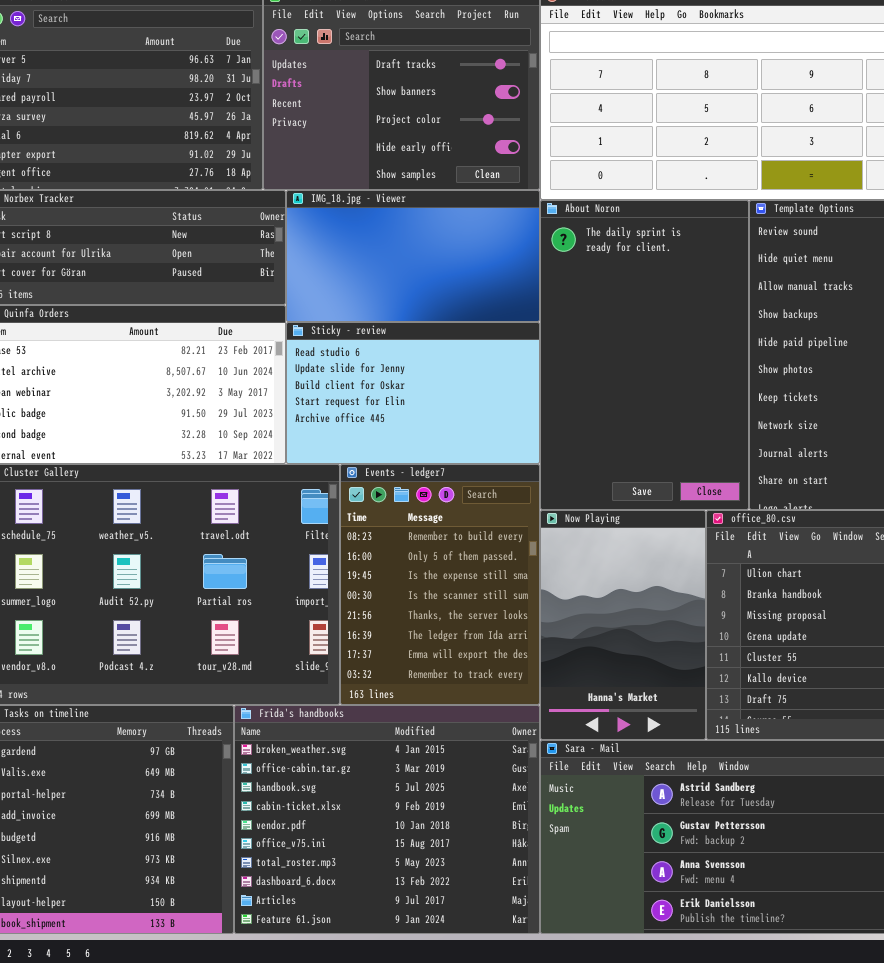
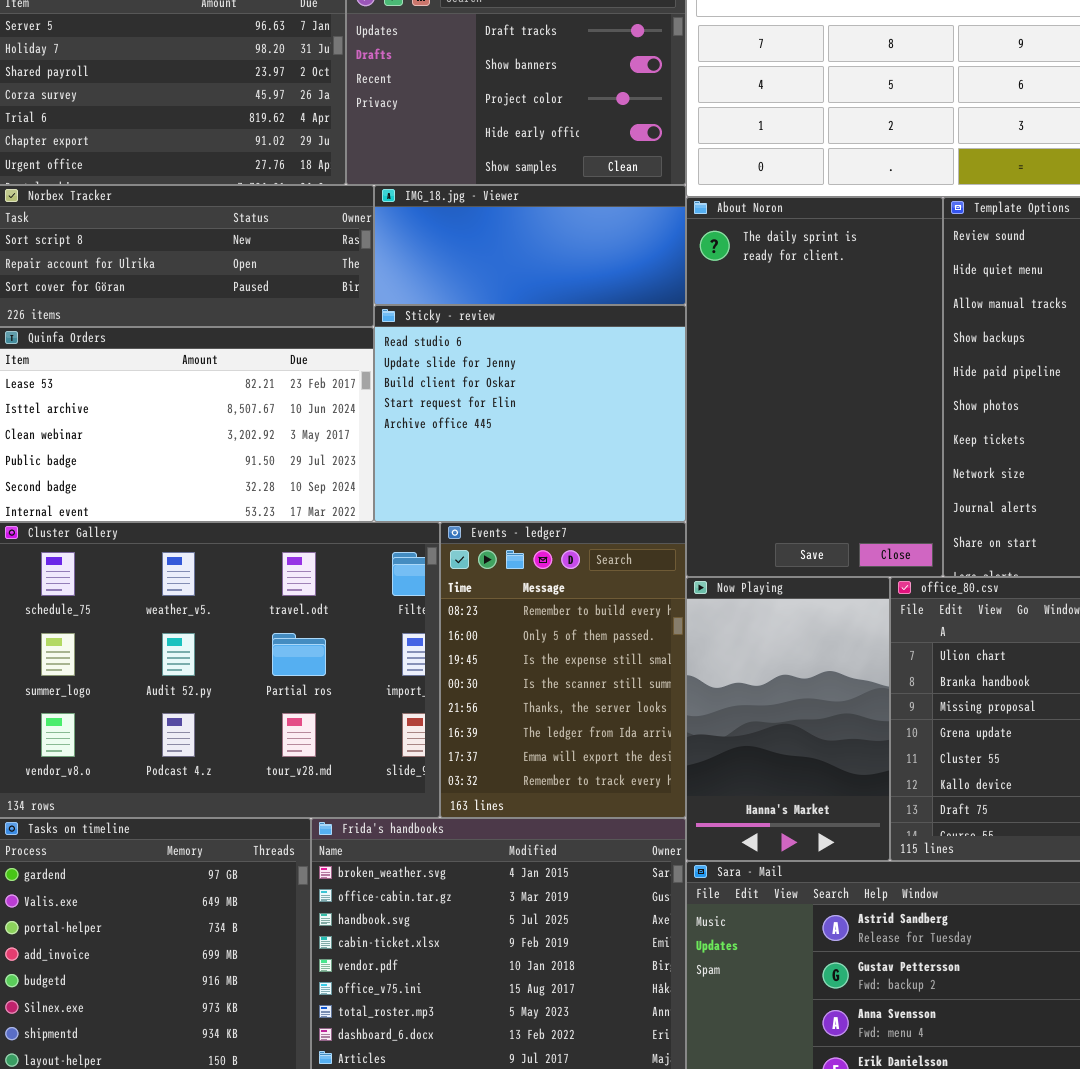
IMG_18.jpg - Viewer: [286,190,540,322] -> [374,185,686,305], resized
Sticky - review: [286,322,540,464] -> [374,305,686,522], resized

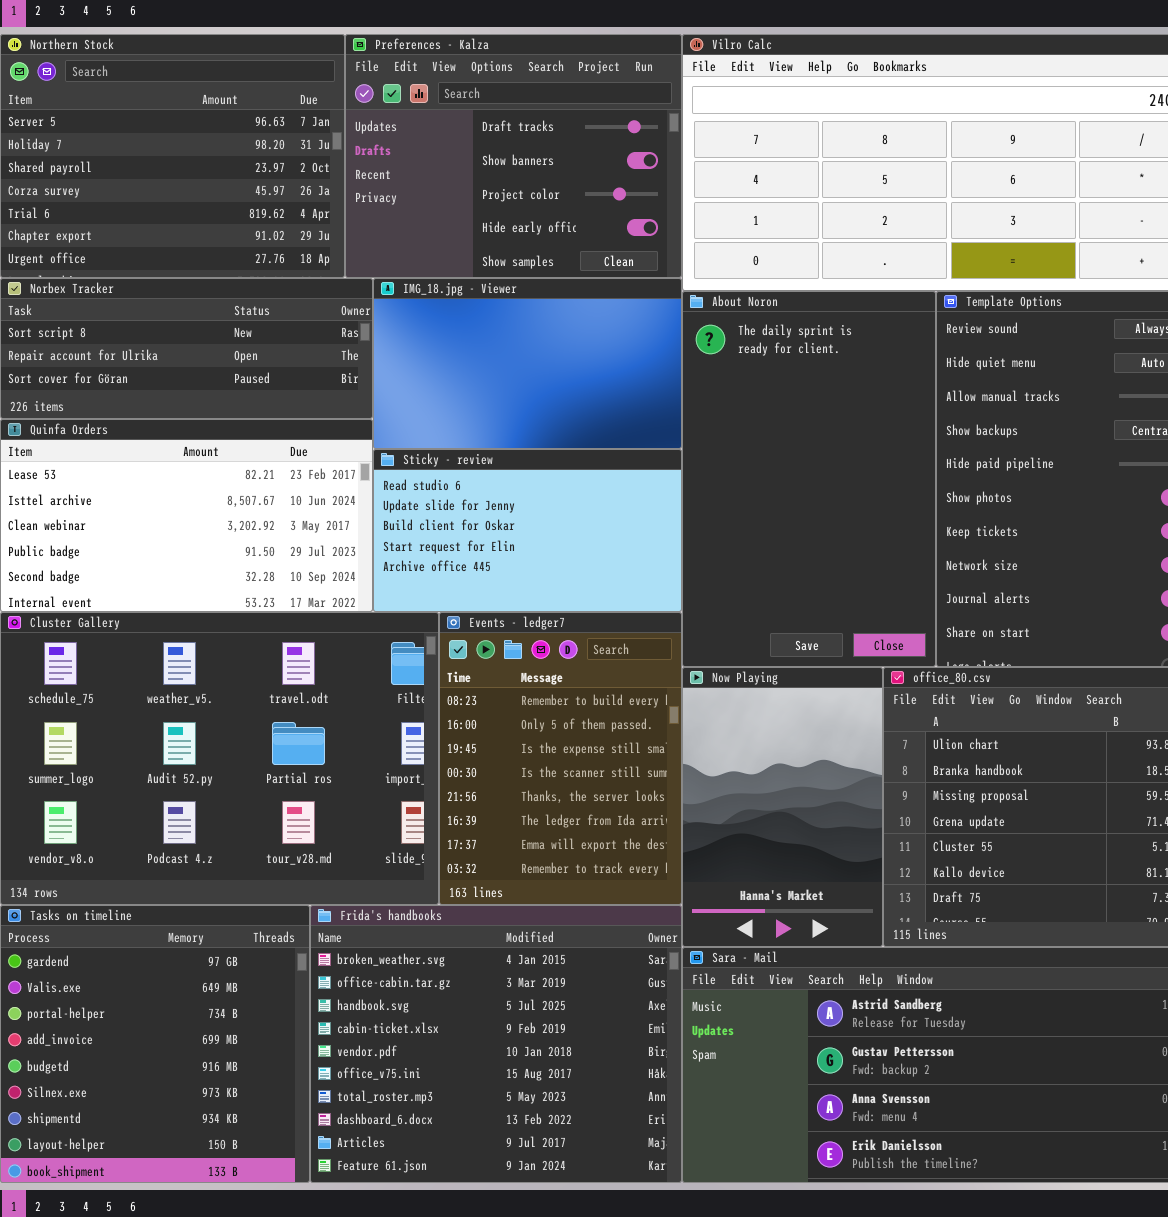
IMG_18.jpg - Viewer: [374,185,686,305] -> [373,278,682,449], resized
Sticky - review: [374,305,686,522] -> [373,449,682,612], resized

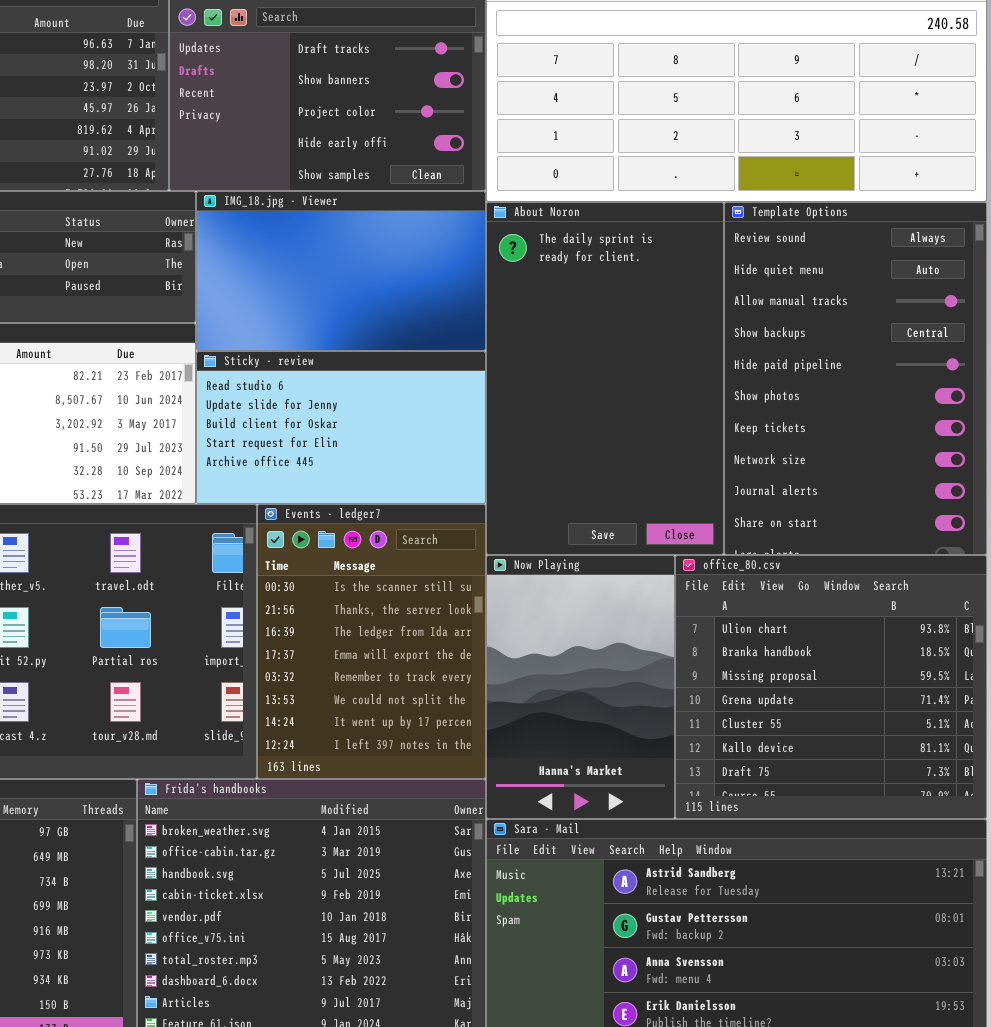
Events - ledger7: [439,612,682,905] -> [257,504,486,779], scrolled down 3 rows

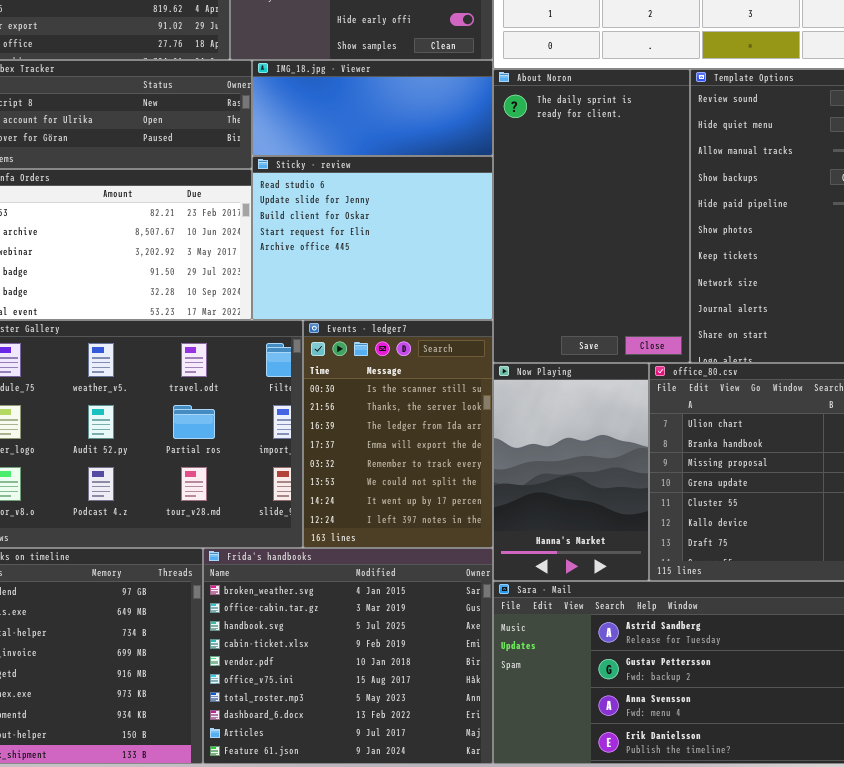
IMG_18.jpg - Viewer: [196,191,486,351] -> [252,60,493,156], resized
Sticky - review: [196,351,486,504] -> [252,156,493,320], resized

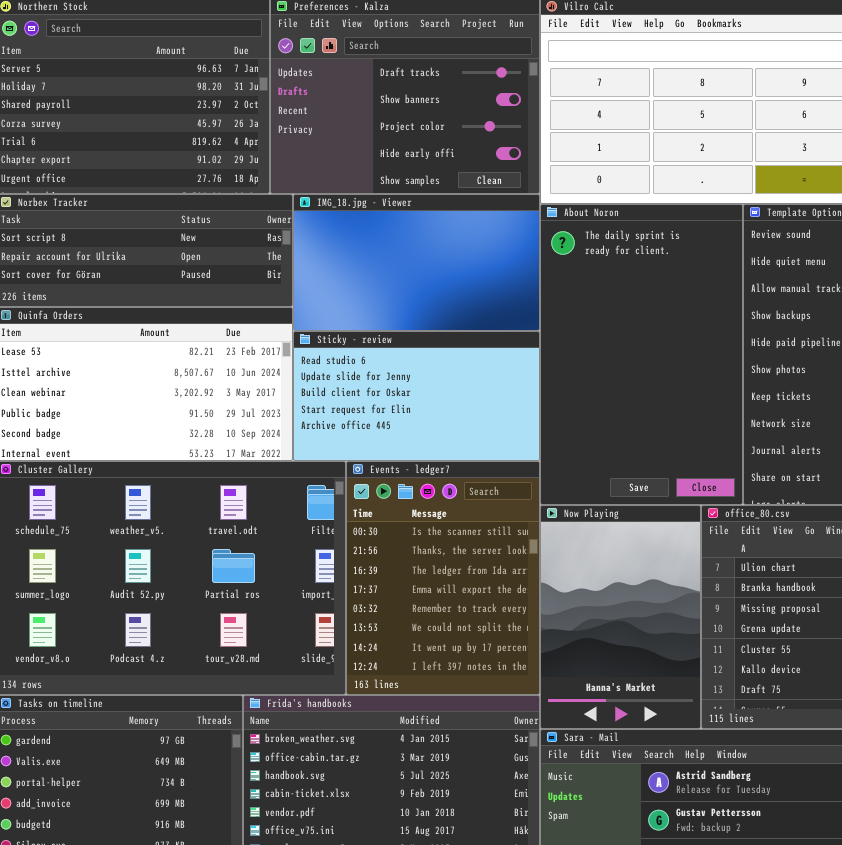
IMG_18.jpg - Viewer: [252,60,493,156] -> [293,194,540,331], resized
Sticky - review: [252,156,493,320] -> [293,331,540,461], resized

